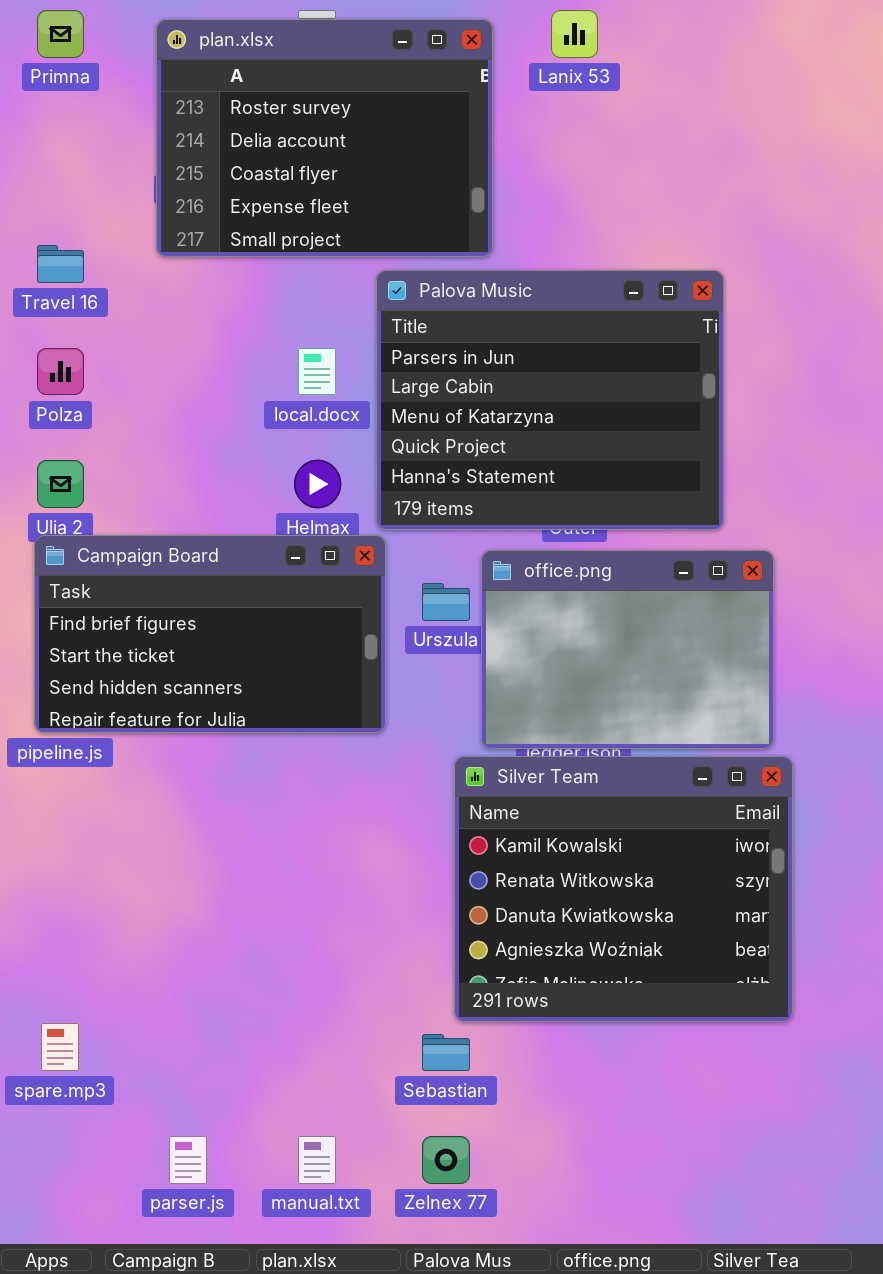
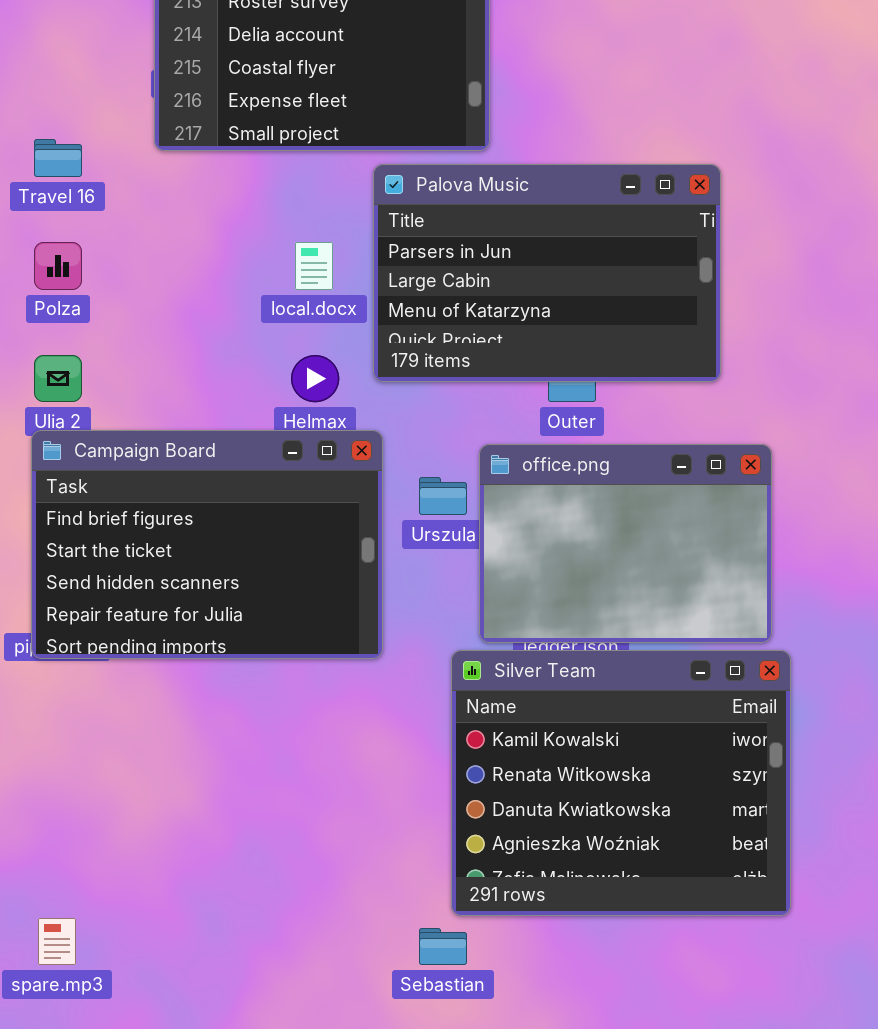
Palova Music: [376,270,724,530] -> [373,164,721,382], resized
Campaign Board: [34,535,386,733] -> [31,430,383,659], resized

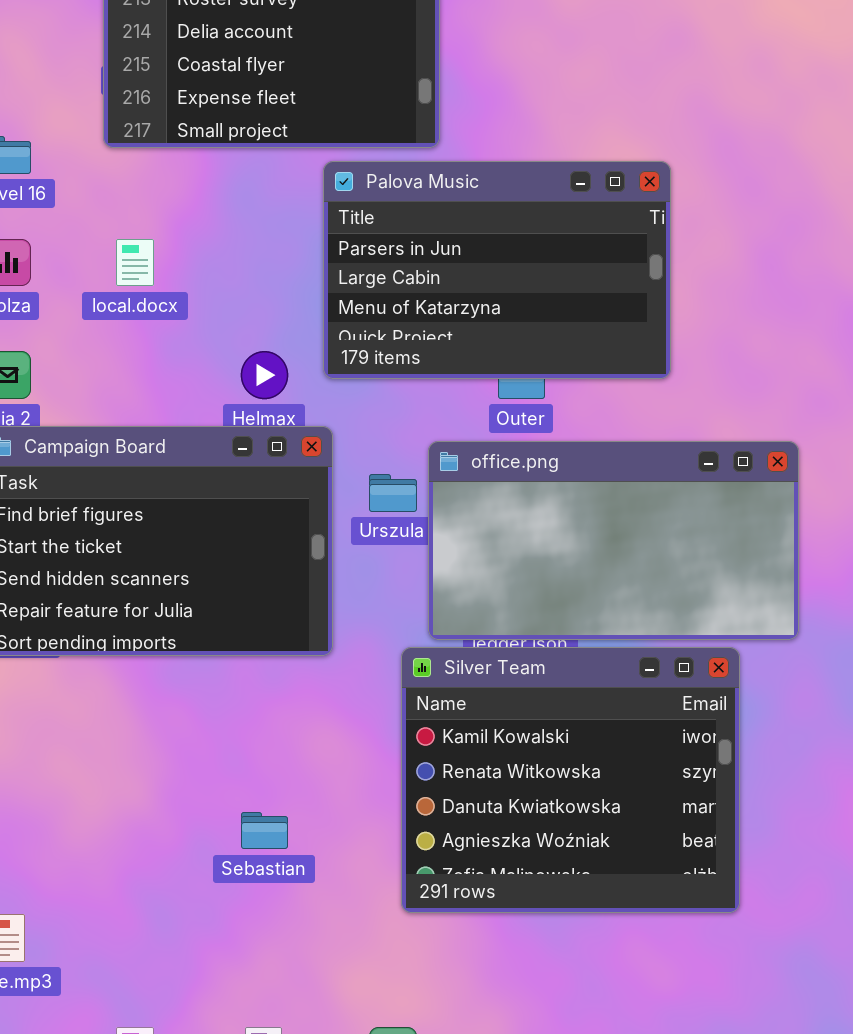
local.docx: [295,242,333,290] -> [116,239,154,286], moved
office.png: [479,444,772,643] -> [428,441,799,640], resized
Sebastian: [419,928,467,965] -> [241,812,288,849], moved

